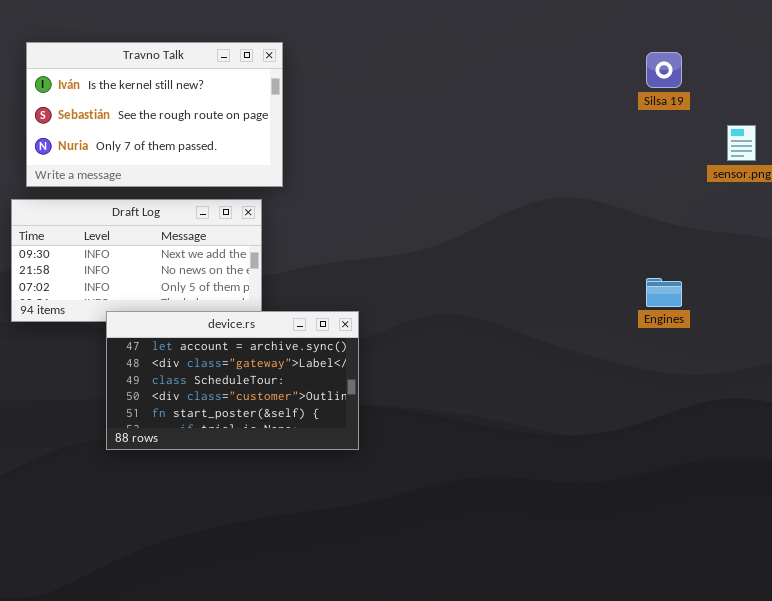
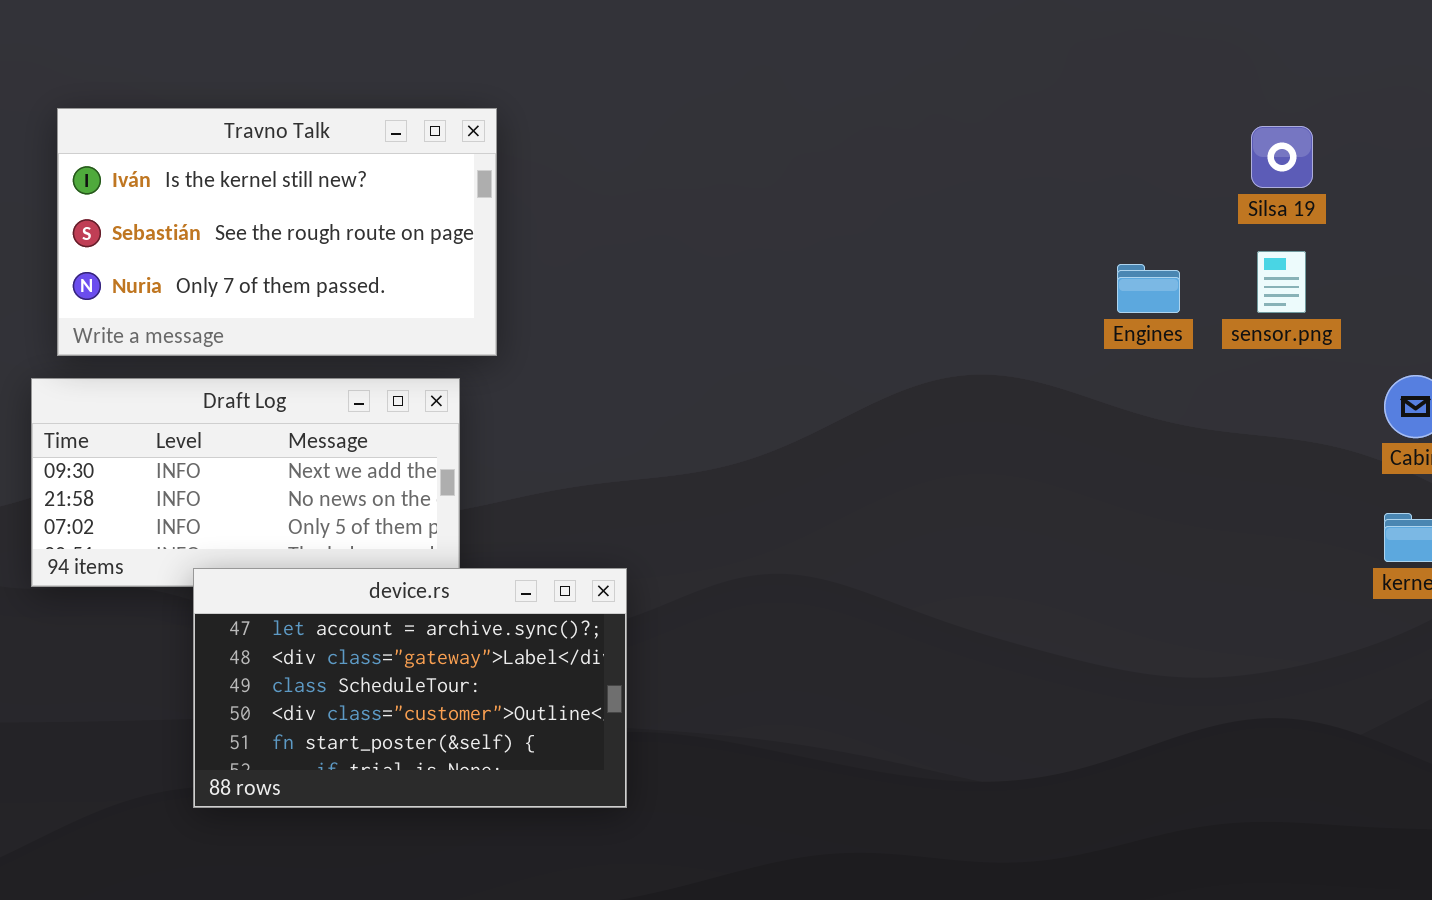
Silsa 19: [646,52,682,88] -> [1251,126,1313,188], moved
Engines: [646,278,682,307] -> [1117,264,1180,313], moved

